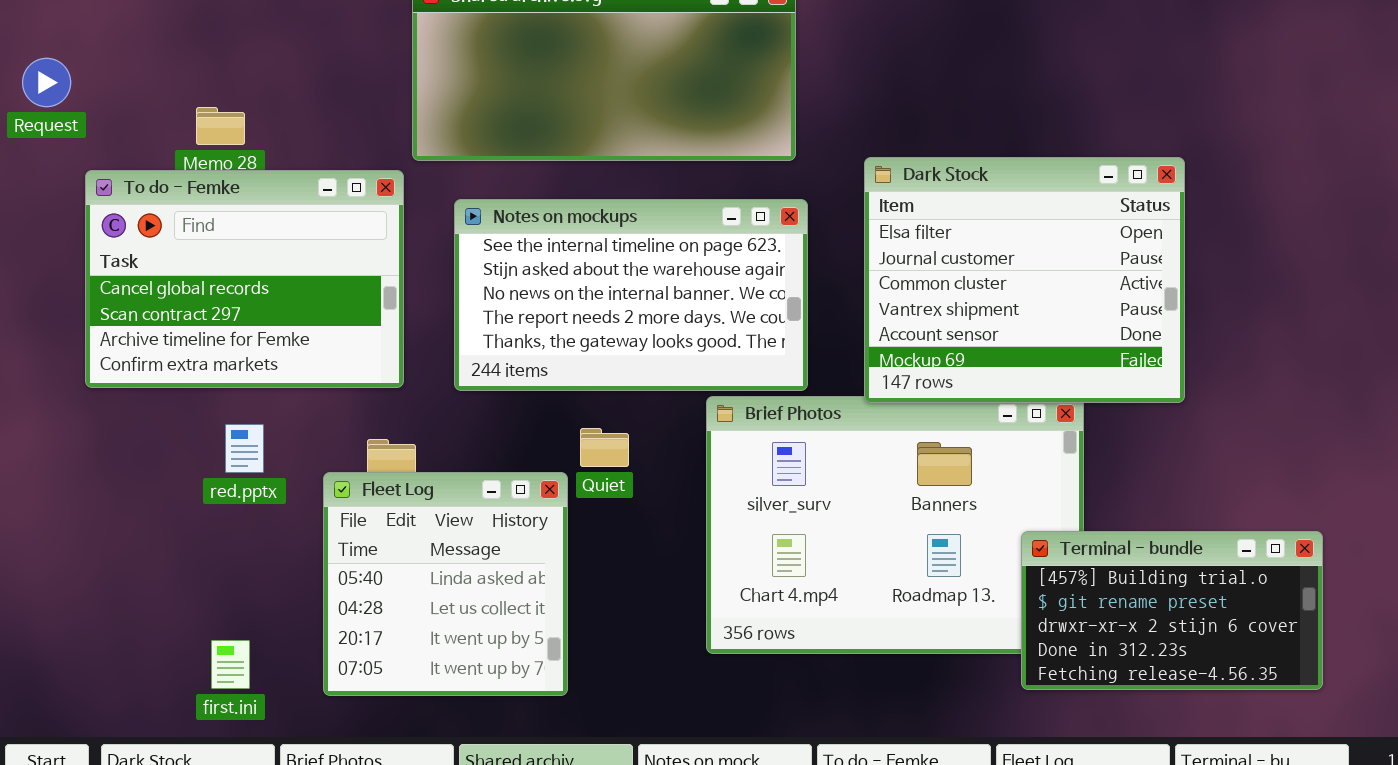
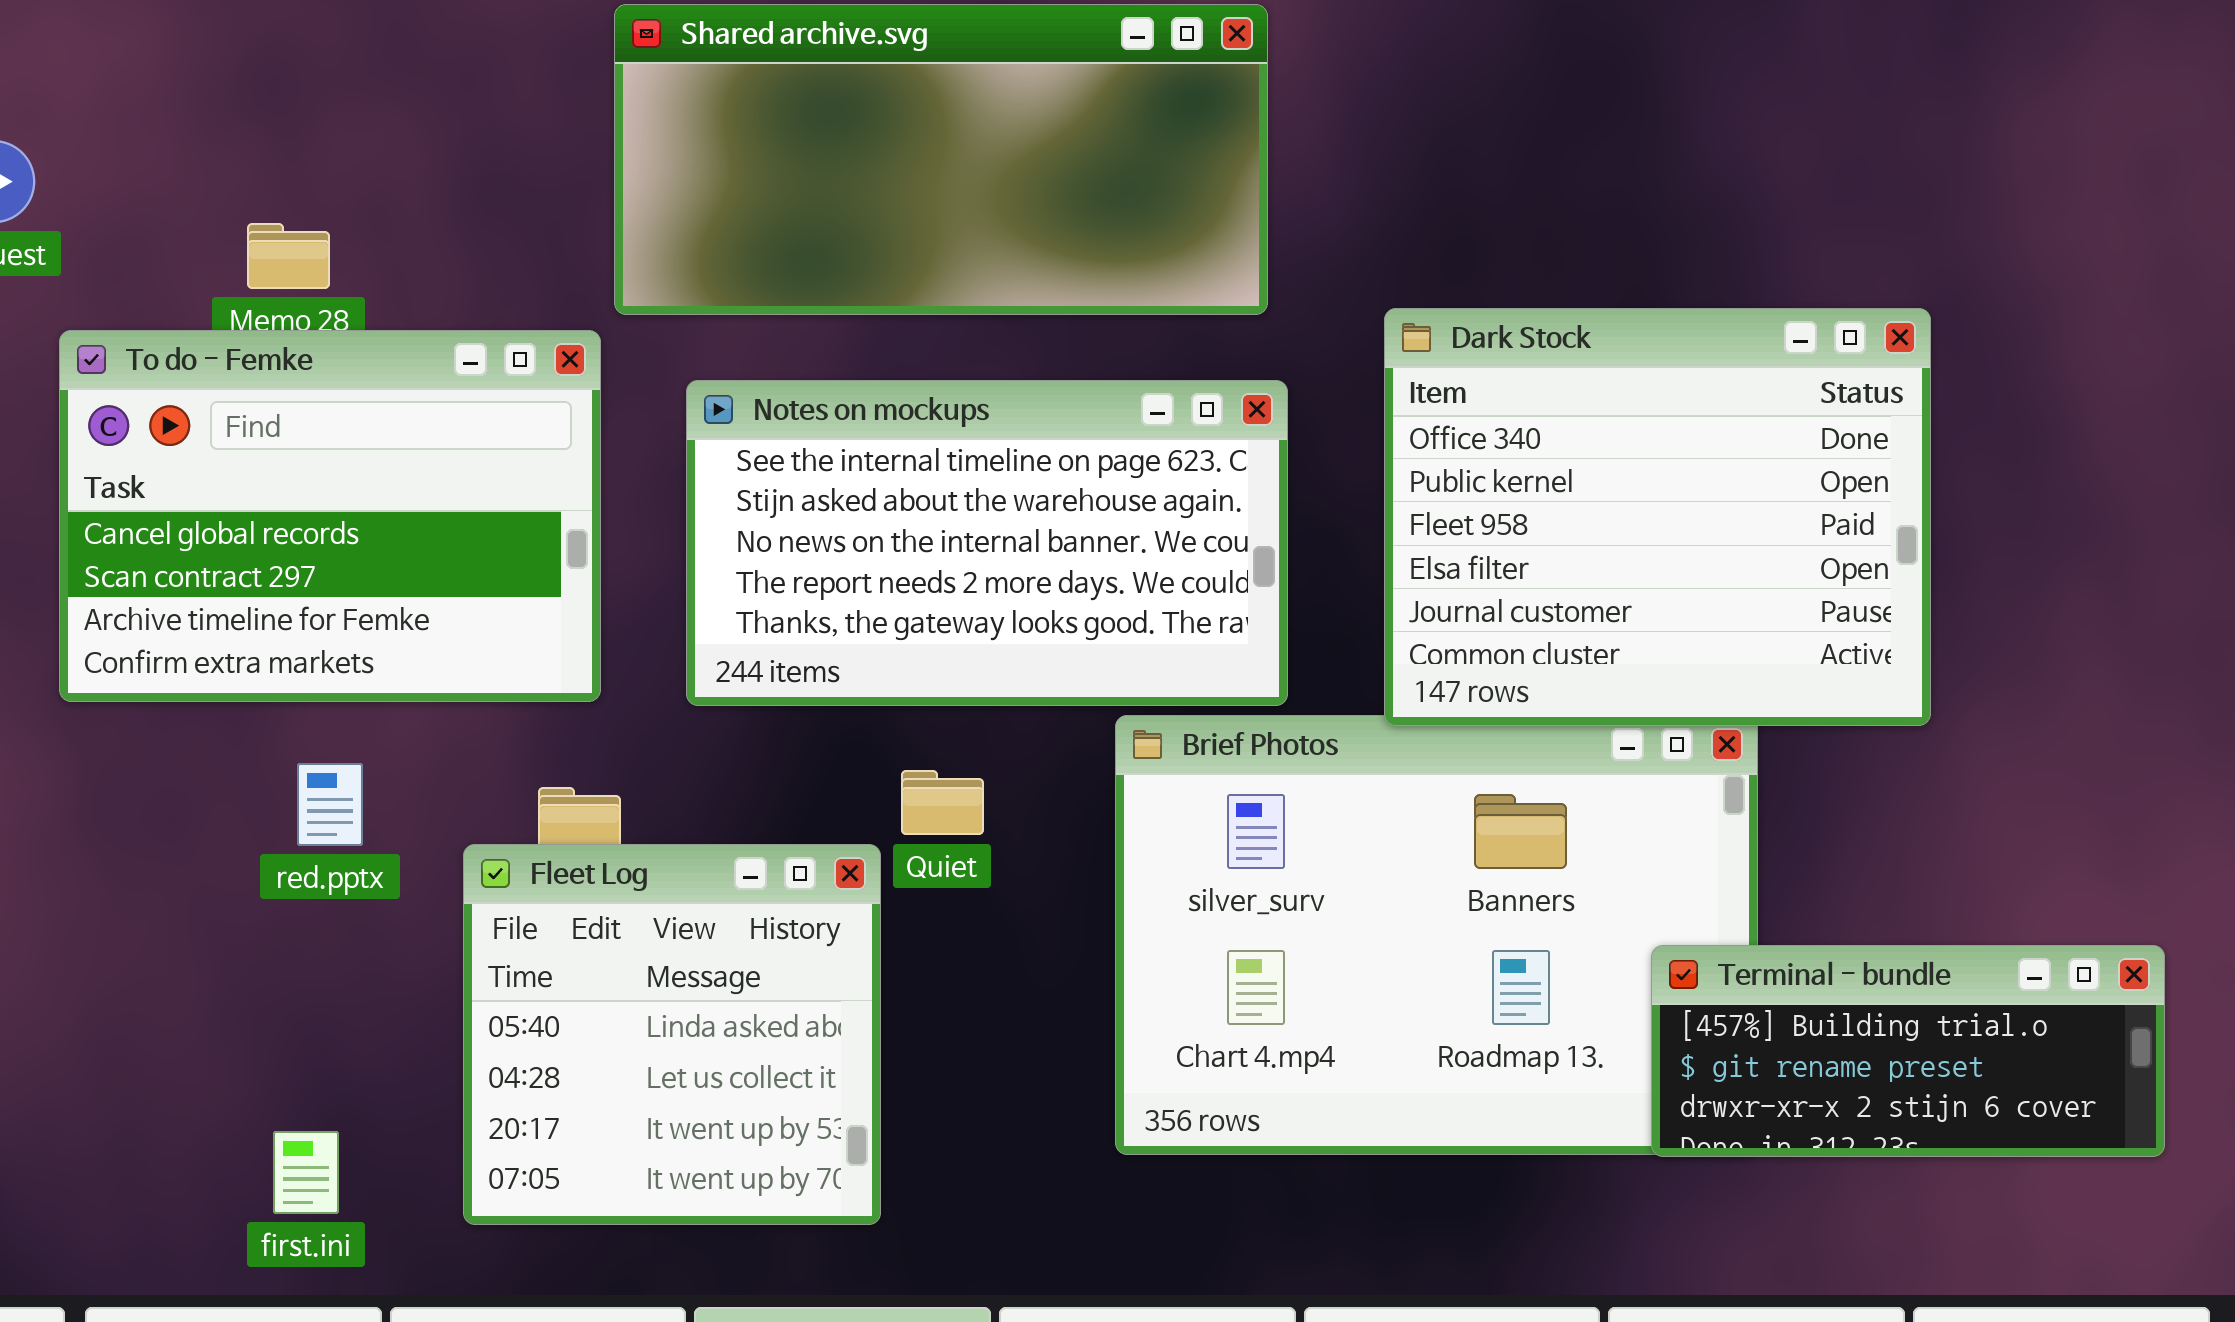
Dark Stock: [864,157,1185,403] -> [1384,308,1931,726], scrolled up 3 rows
Terminal - bundle: [1021,531,1323,690] -> [1651,945,2165,1157], resized

